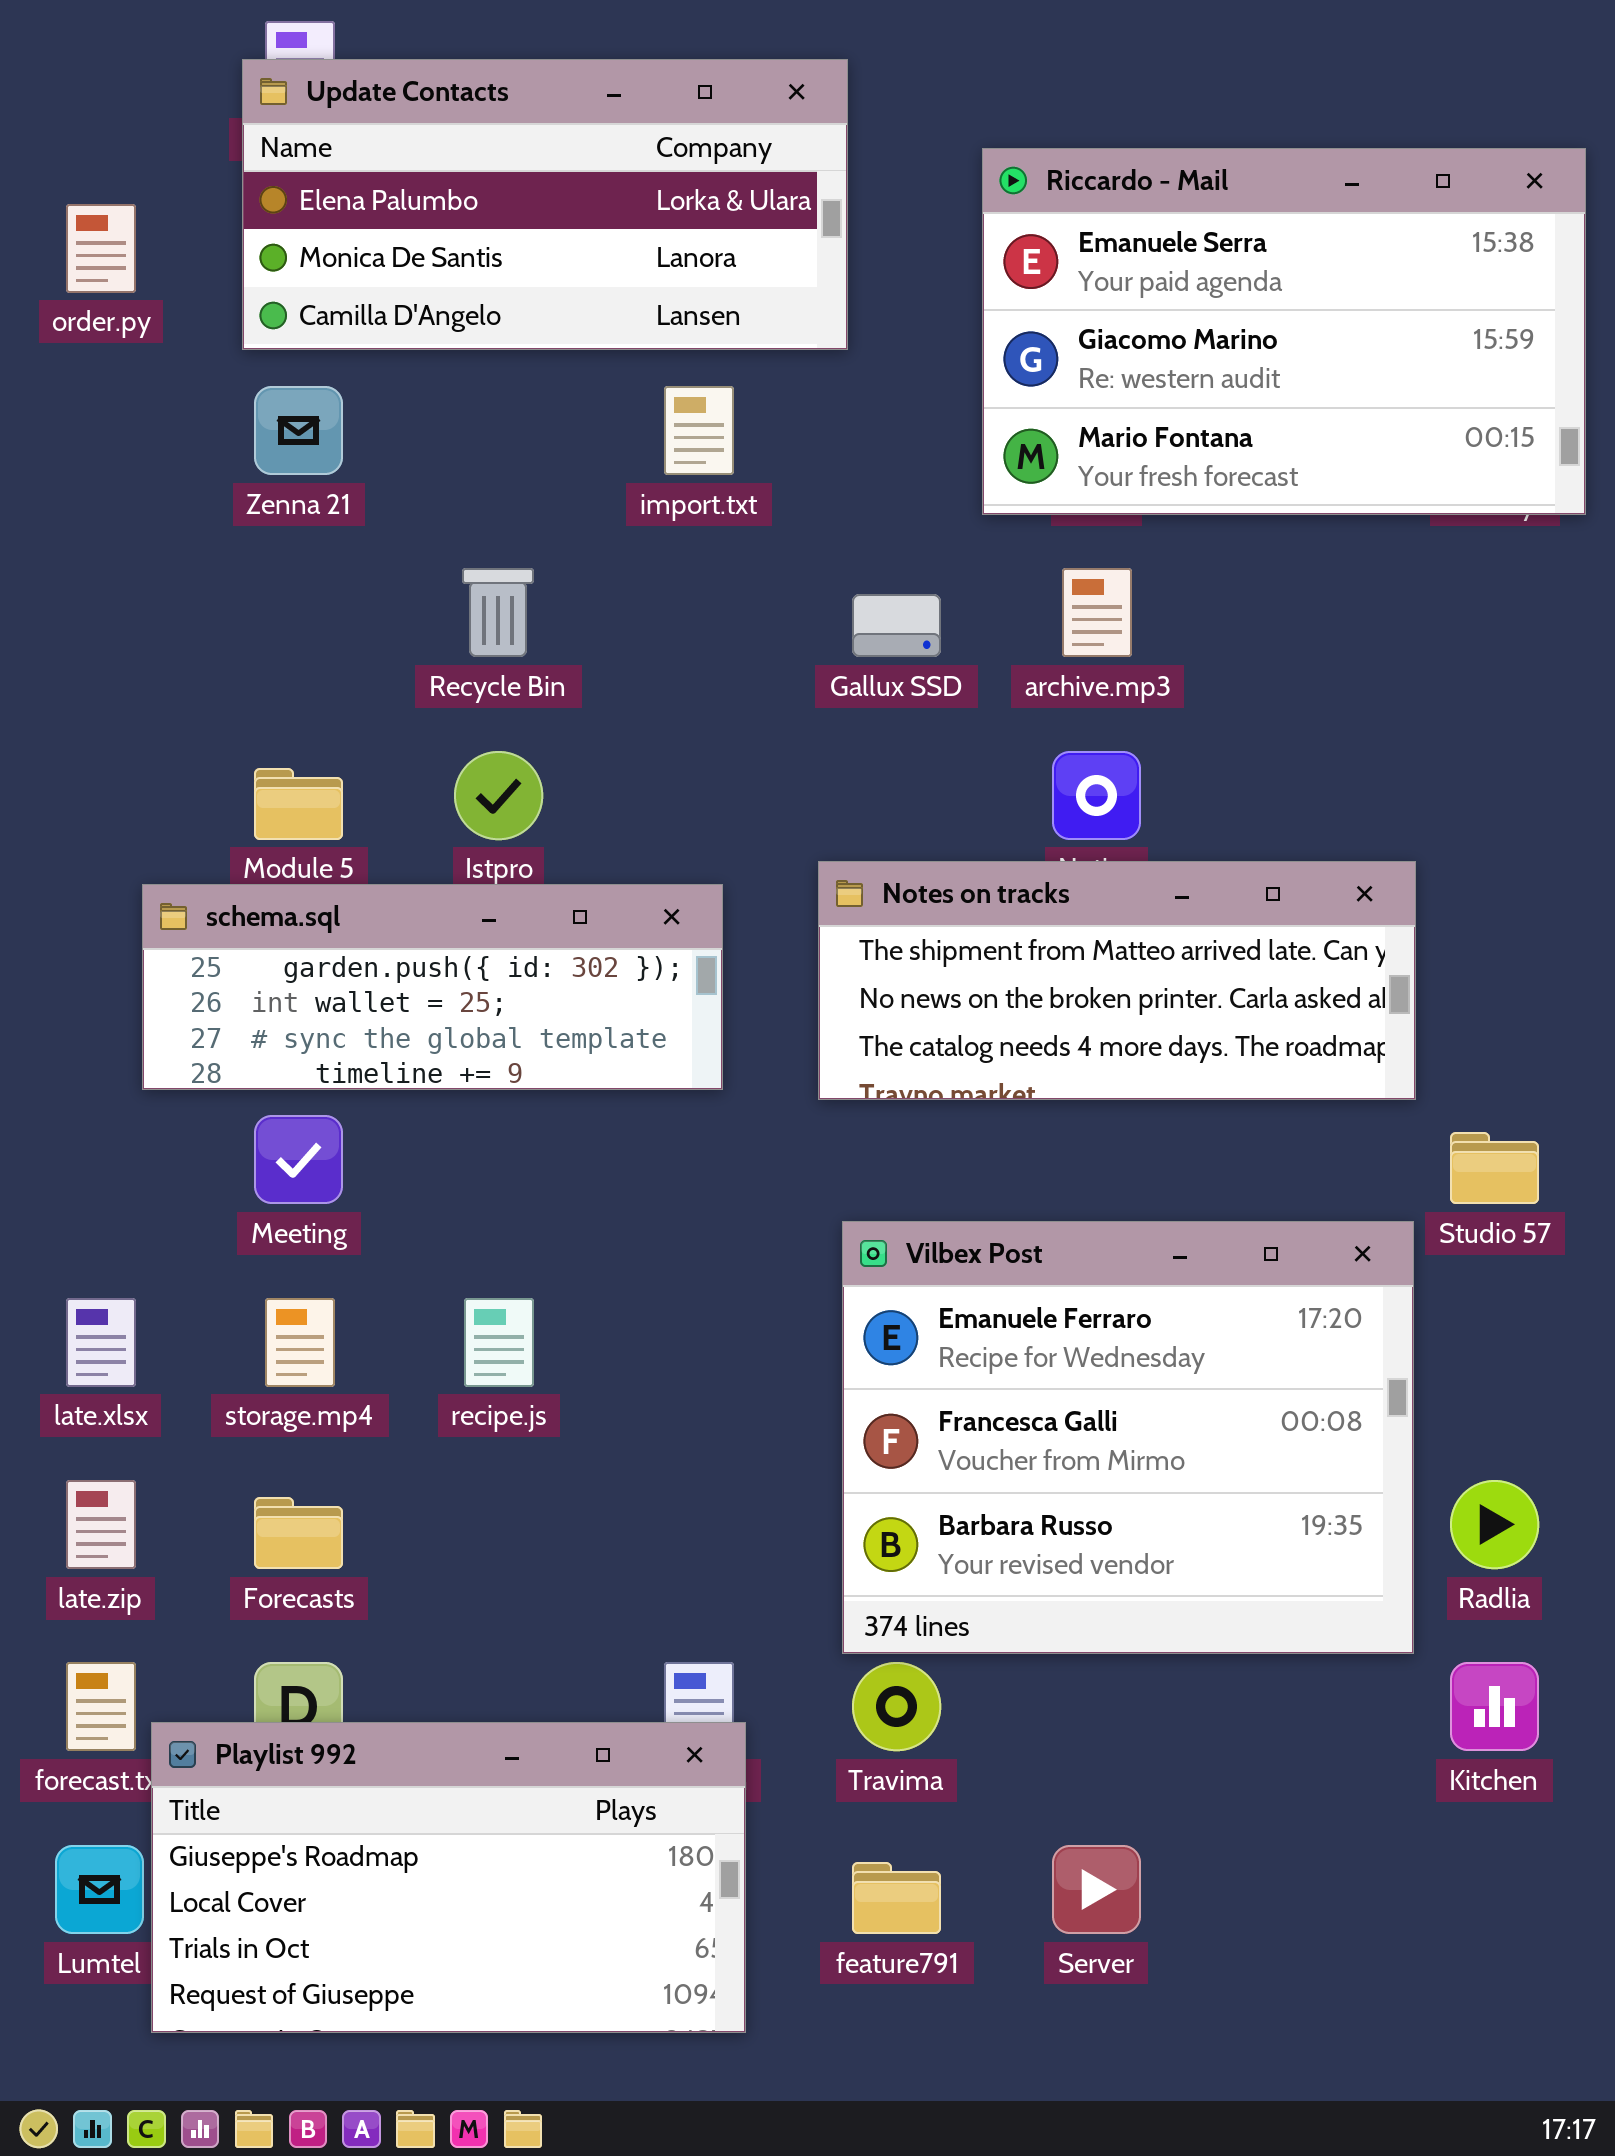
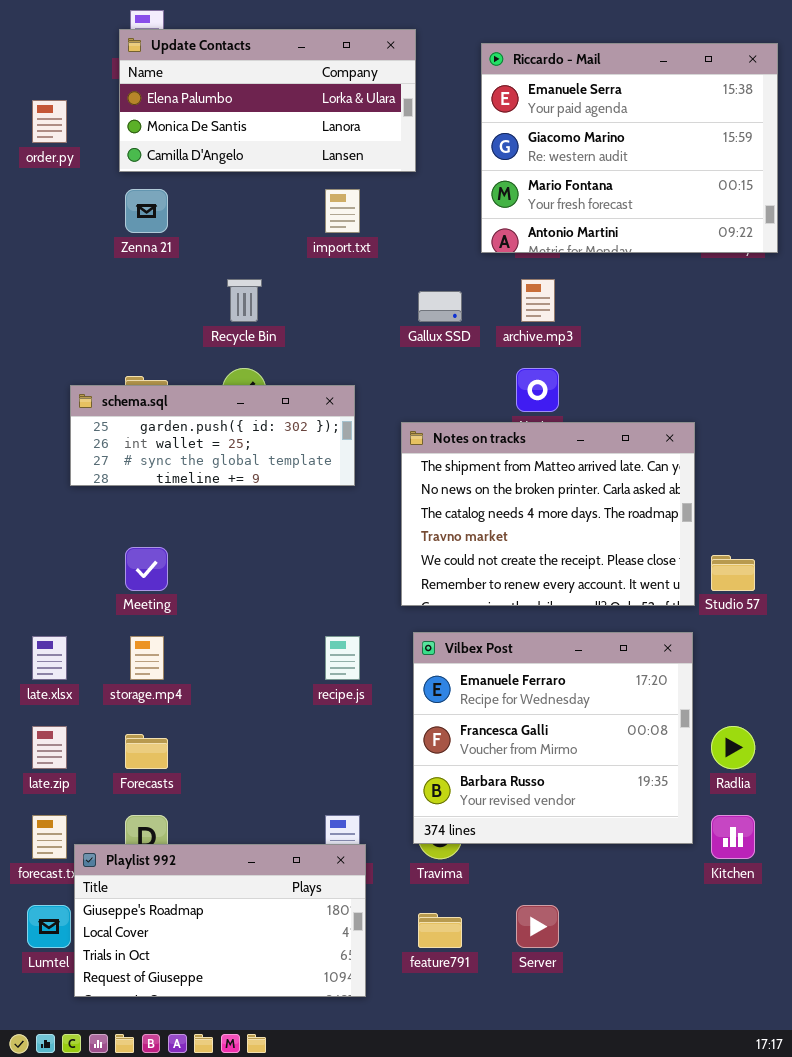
Riccardo - Mail: [982,148,1586,515] -> [481,43,778,253], resized
Notes on tracks: [818,861,1416,1100] -> [401,422,695,606], resized
schema.sql: [142,884,723,1090] -> [70,385,355,486], moved
Vilbex Post: [842,1221,1414,1654] -> [413,632,693,844], moved
recipe.js: [464,1298,534,1387] -> [325,636,360,680], moved

